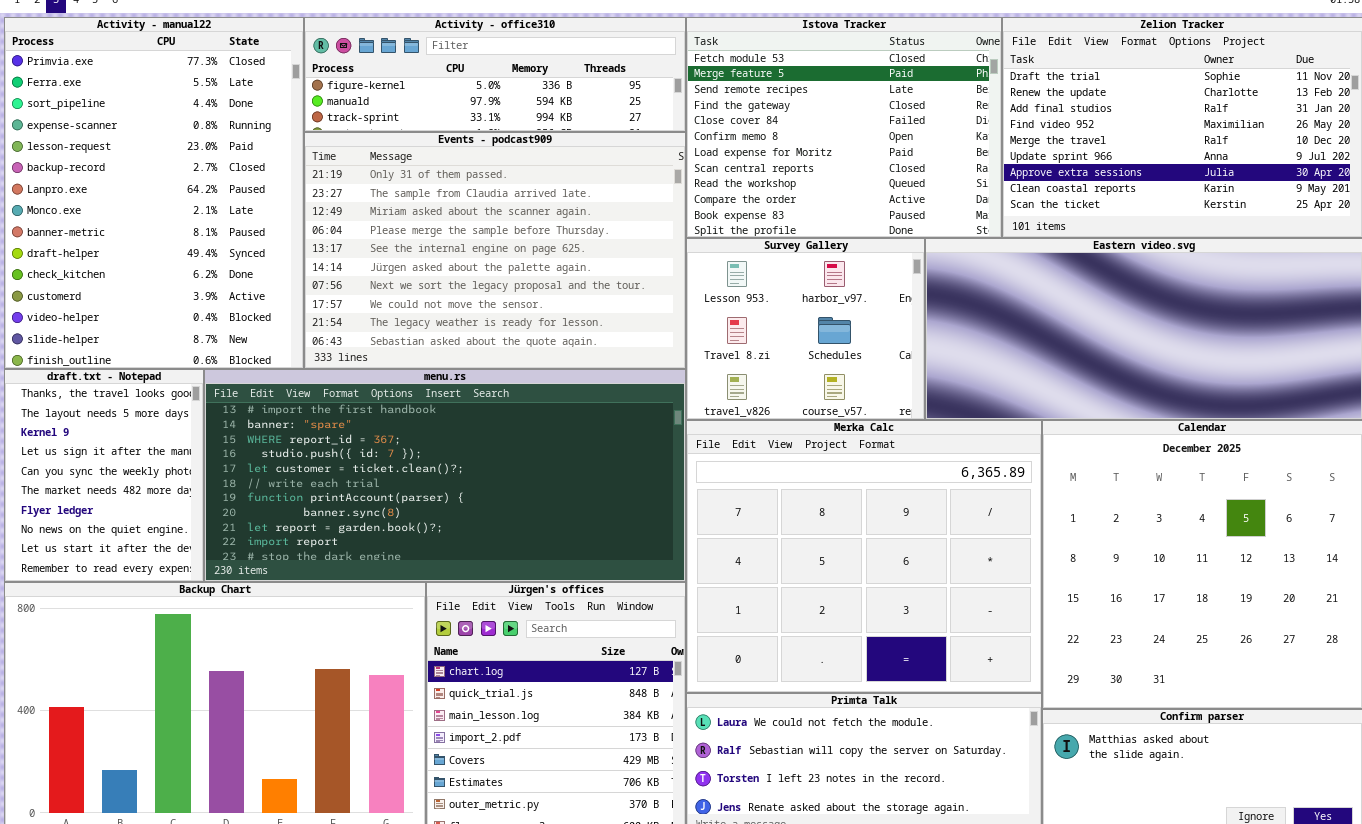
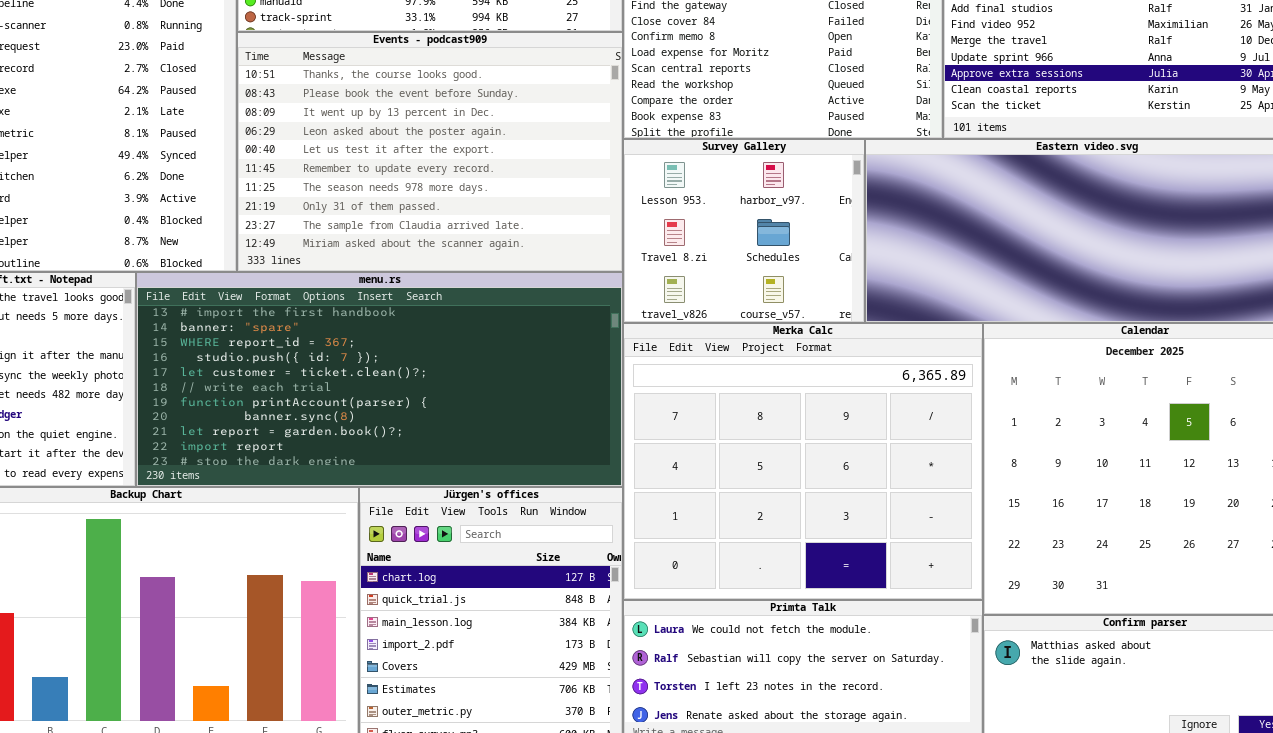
Events - podcast909: [304,132,686,369] -> [237,32,623,272], scrolled up 7 rows

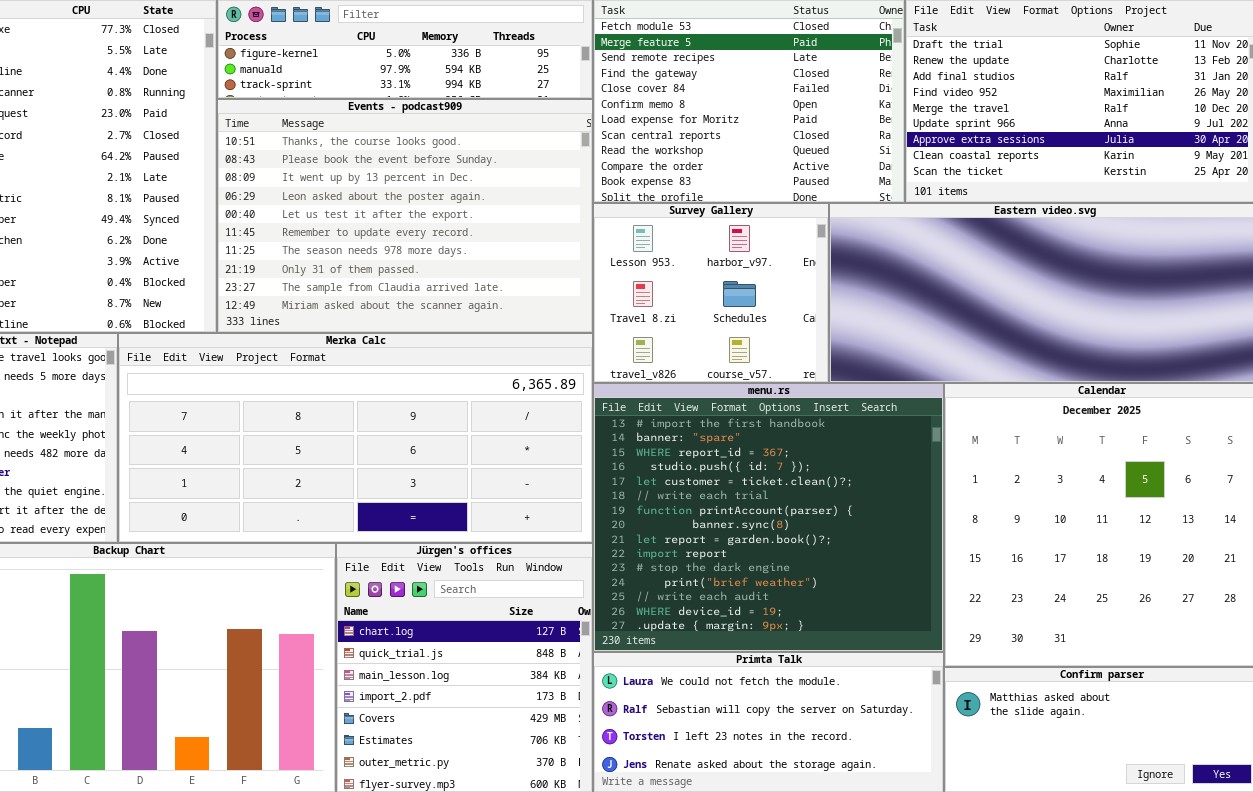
menu.rs: [136,272,623,487] -> [593,383,944,652], moved, resized
Merka Calc: [623,323,983,600] -> [118,333,593,543], moved, resized

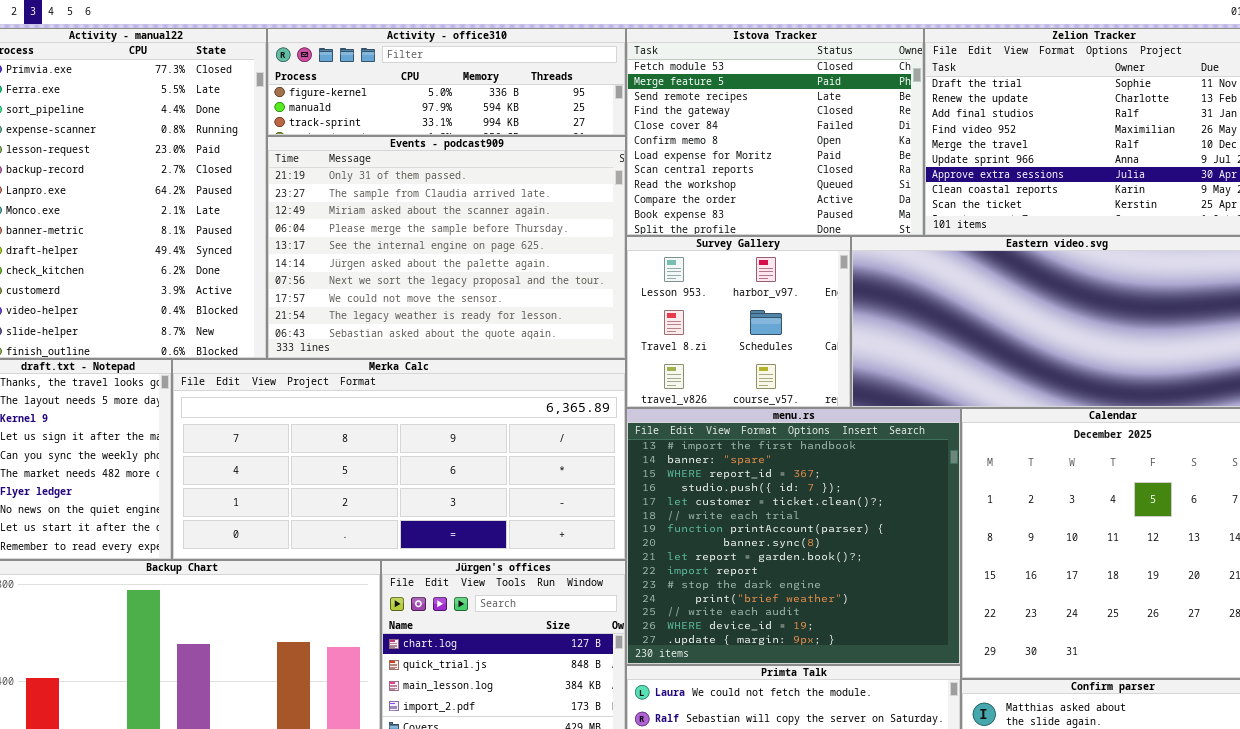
Events - podcast909: [217,99,593,333] -> [267,136,626,359], scrolled down 7 rows

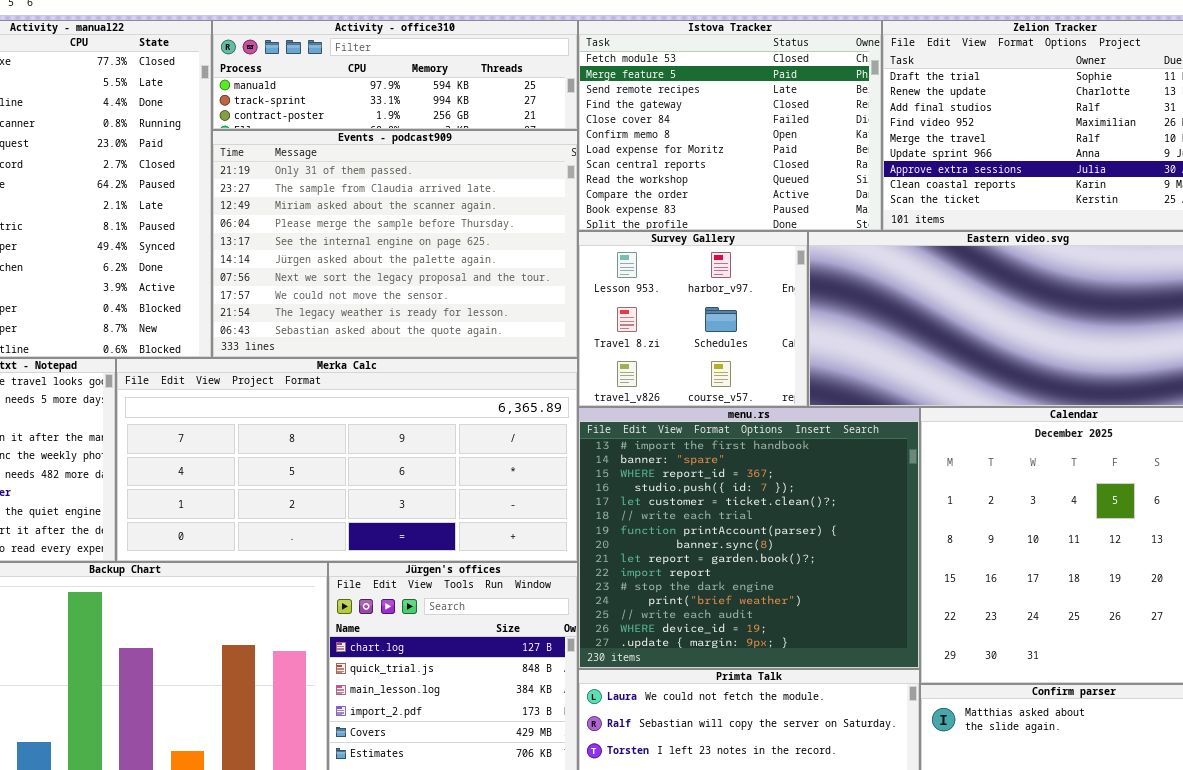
Activity - office310: [267,28,626,136] -> [212,20,578,130], scrolled down 1 row

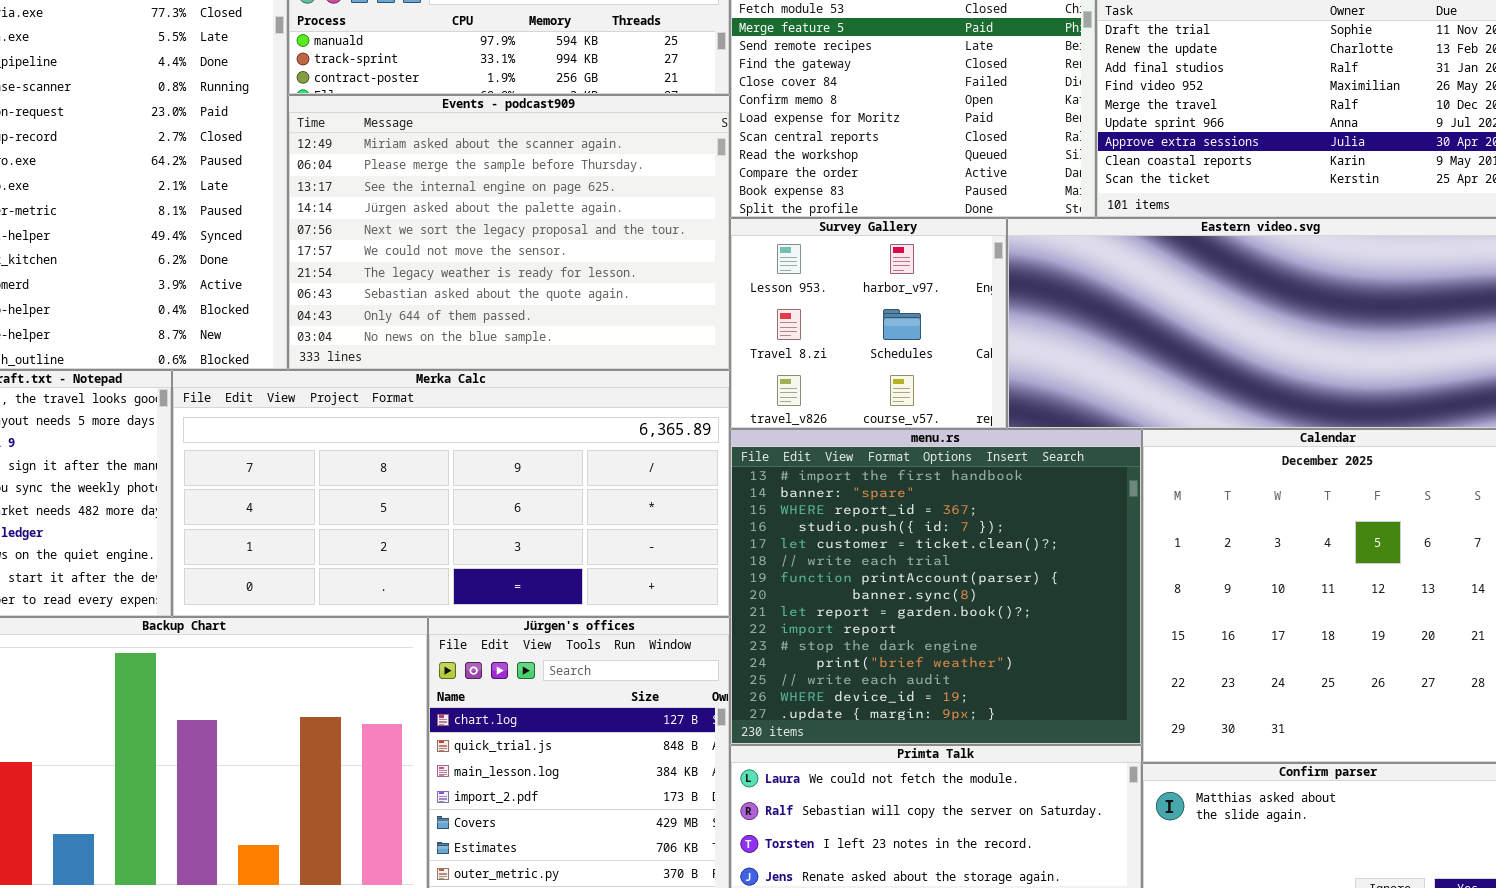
Events - podcast909: [212,130,578,358] -> [288,95,730,370], scrolled down 2 rows

